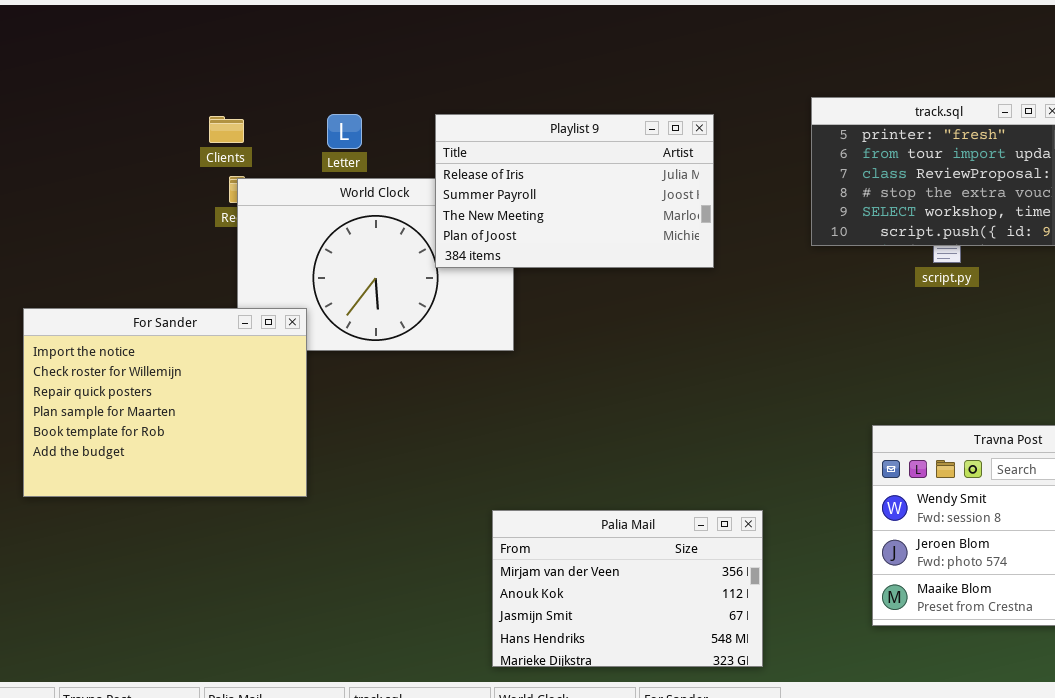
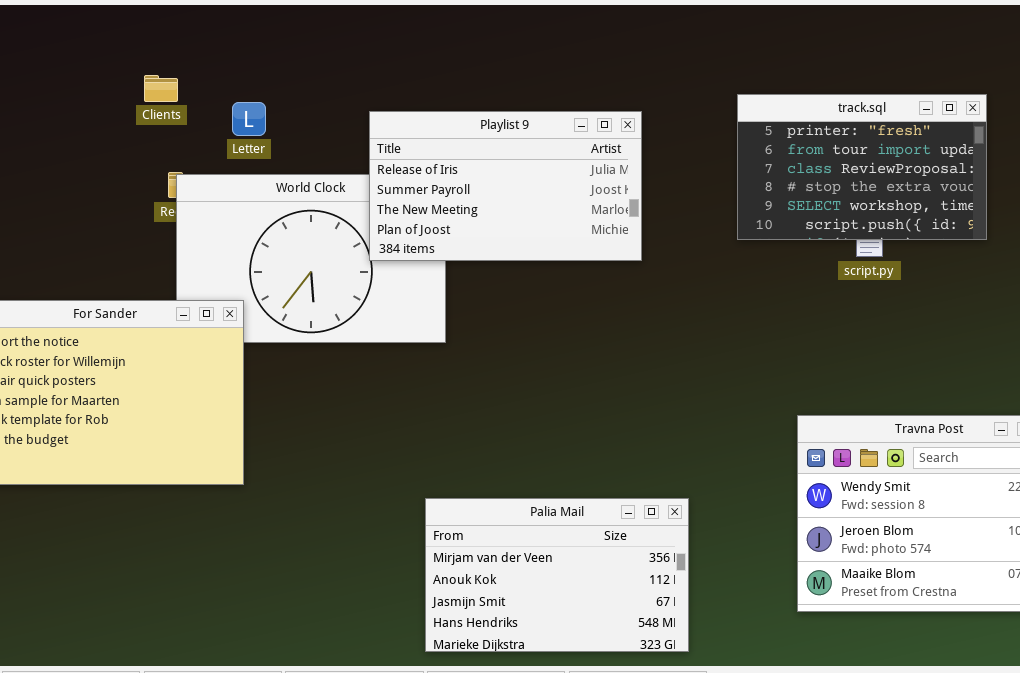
Letter: [327,114,362,149] -> [232,102,266,136], moved
Clients: [209,116,244,143] -> [144,75,178,102], moved

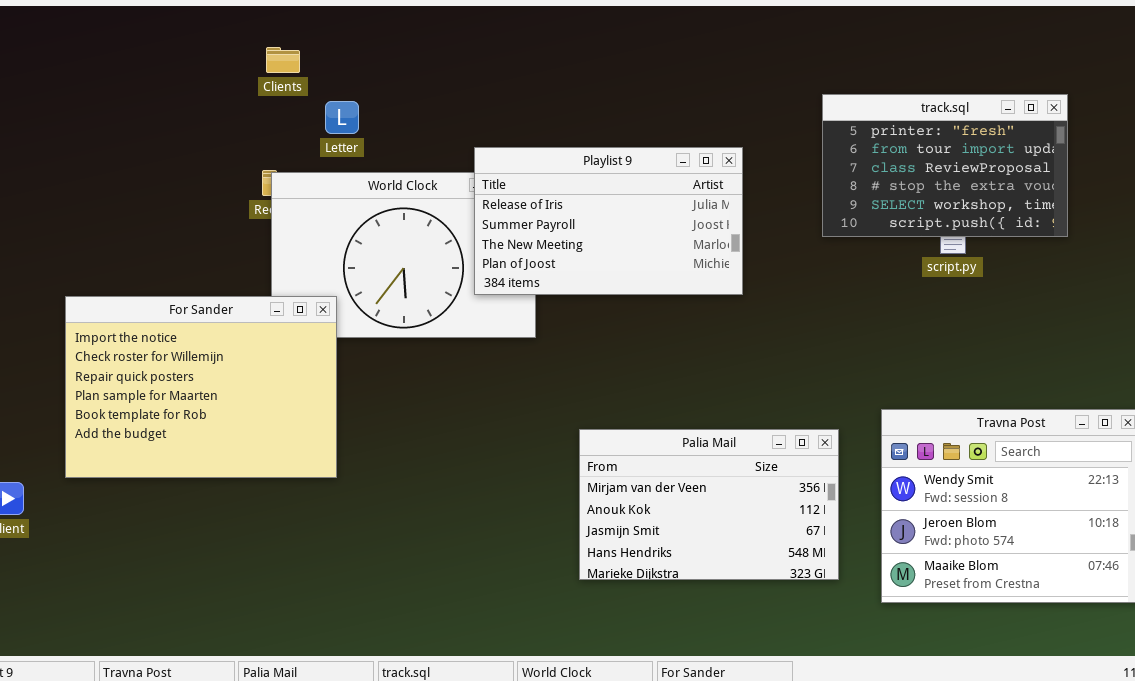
Clients: [144,75,178,102] -> [266,47,300,73], moved
Playlist 9: [369,111,642,261] -> [474,147,743,295], moved
Palia Mail: [425,498,689,652] -> [579,429,839,580], moved

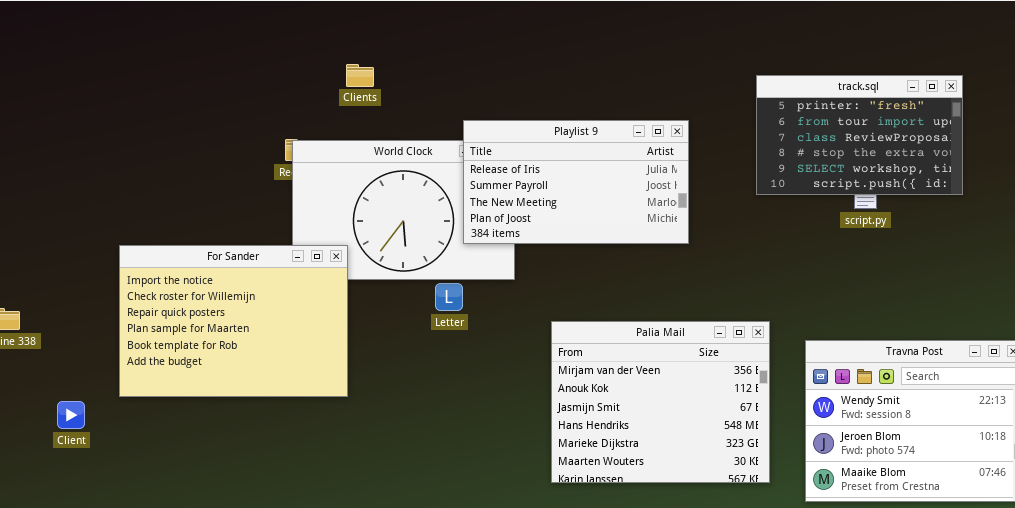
Clients: [266,47,300,73] -> [346,64,374,87], moved
Letter: [325,101,359,134] -> [435,283,463,311], moved
Palia Mail: [579,429,839,580] -> [551,321,770,483], resized

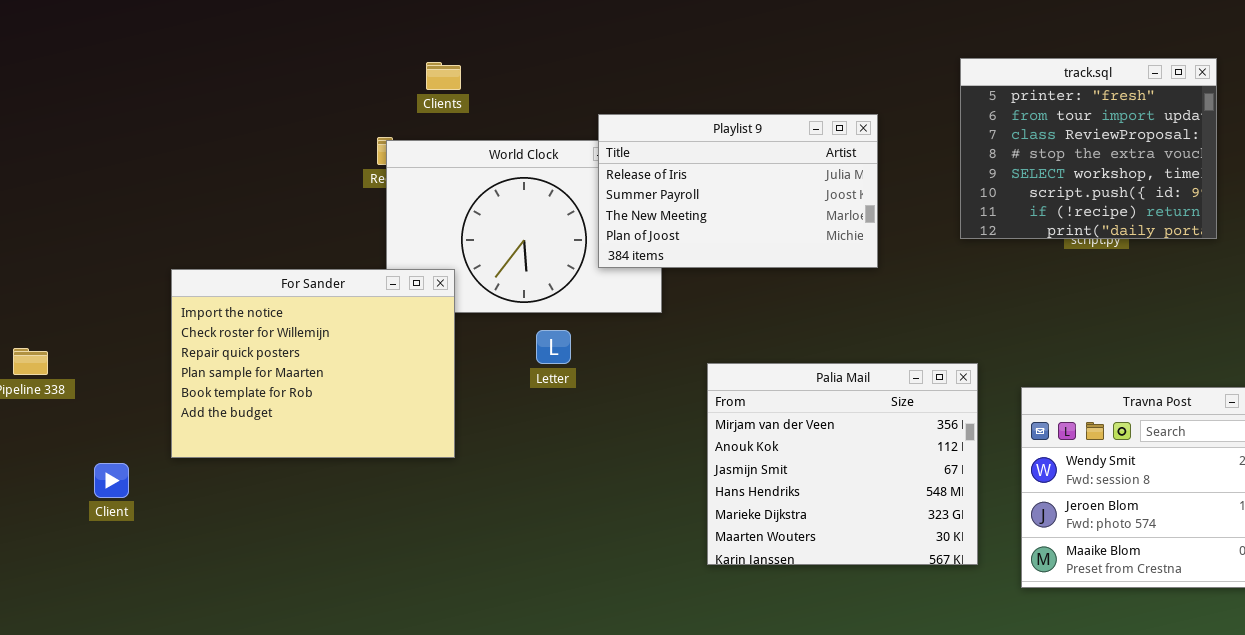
Clients: [346,64,374,87] -> [426,62,461,90], moved
track.sql: [756,75,963,195] -> [960,58,1217,239], resized
Letter: [435,283,463,311] -> [536,330,571,364], moved

